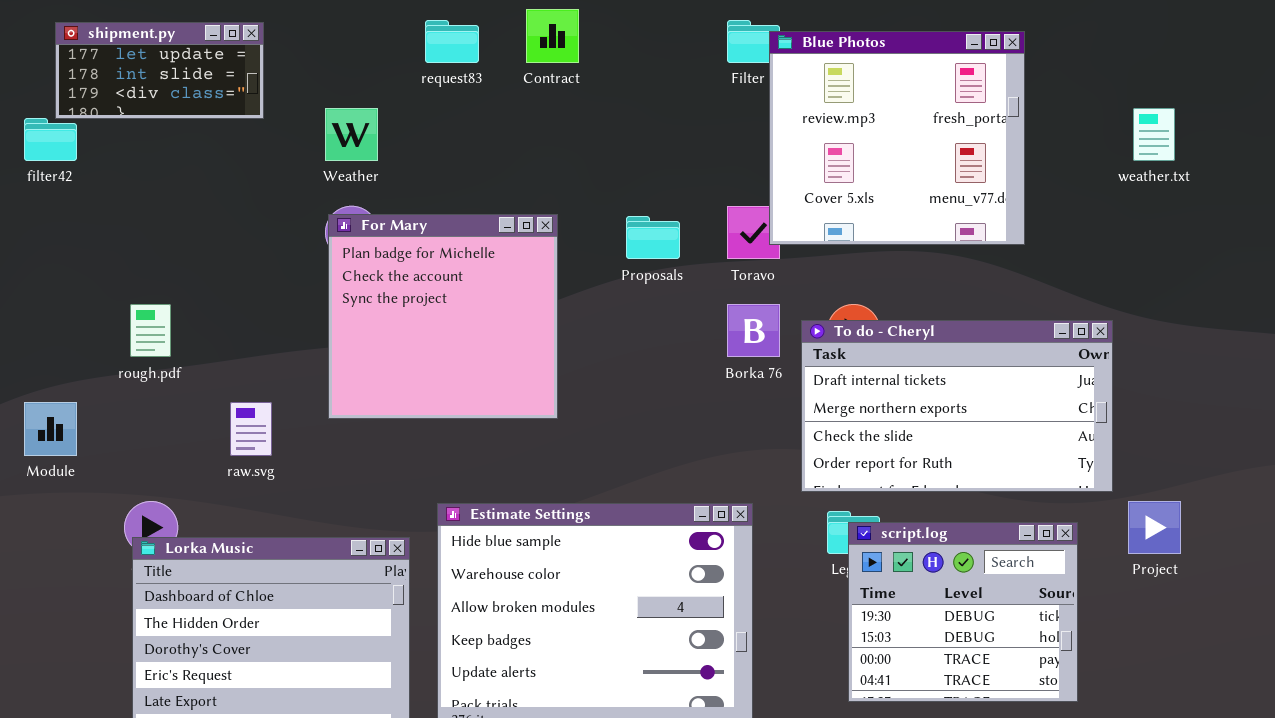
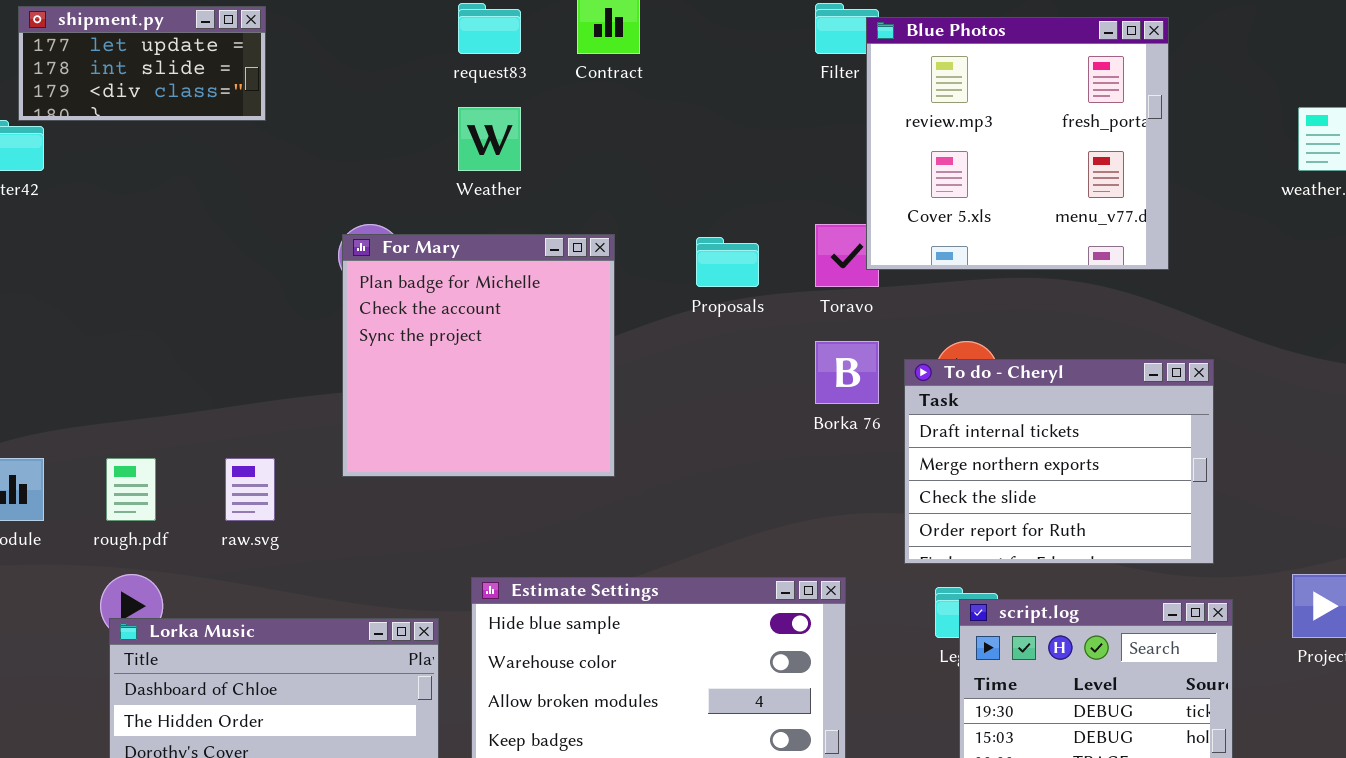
Weather: [325,108,378,161] -> [458,107,521,171], moved
rough.pdf: [130,304,171,357] -> [106,458,156,521], moved
To do - Cheryl: [801,320,1113,492] -> [904,359,1214,564], resized

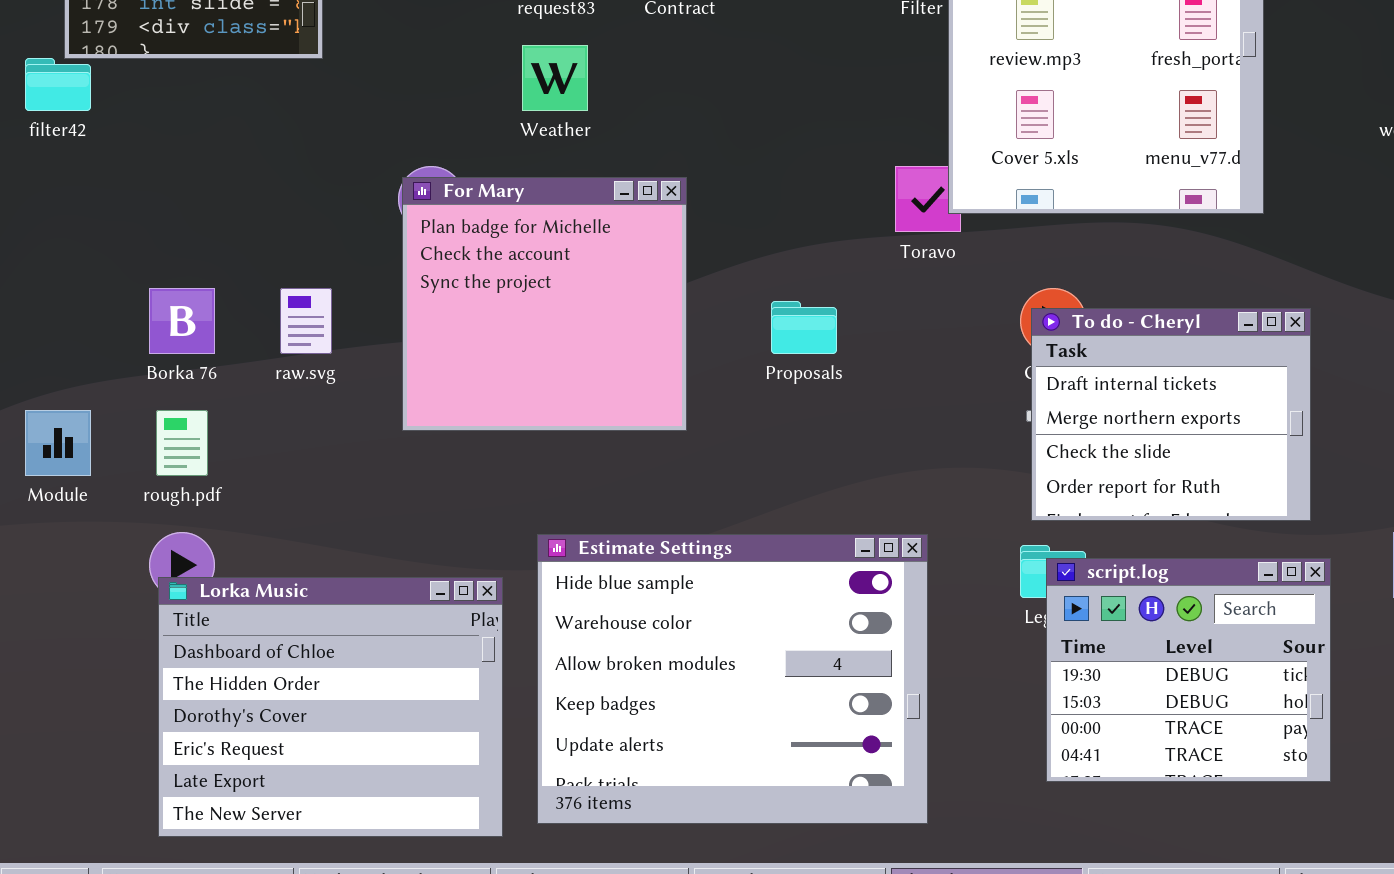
Proposals: [696,237,759,287] -> [771,301,837,354], moved
Borka 76: [815,341,879,404] -> [149,288,215,354], moved
To do - Cheryl: [904,359,1214,564] -> [1031,308,1311,521], resized
raw.svg: [225,458,275,521] -> [280,288,332,354], moved

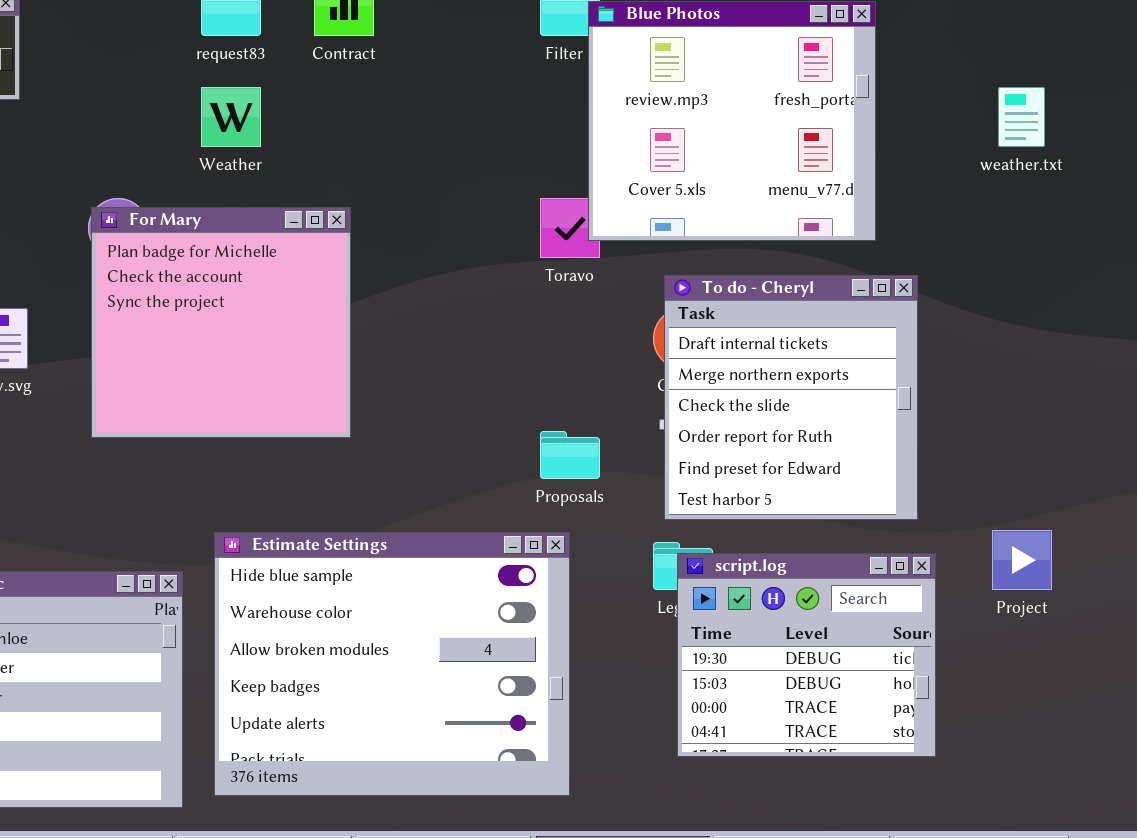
Proposals: [771,301,837,354] -> [540,431,600,479], moved
To do - Cheryl: [1031,308,1311,521] -> [664,275,918,520], resized

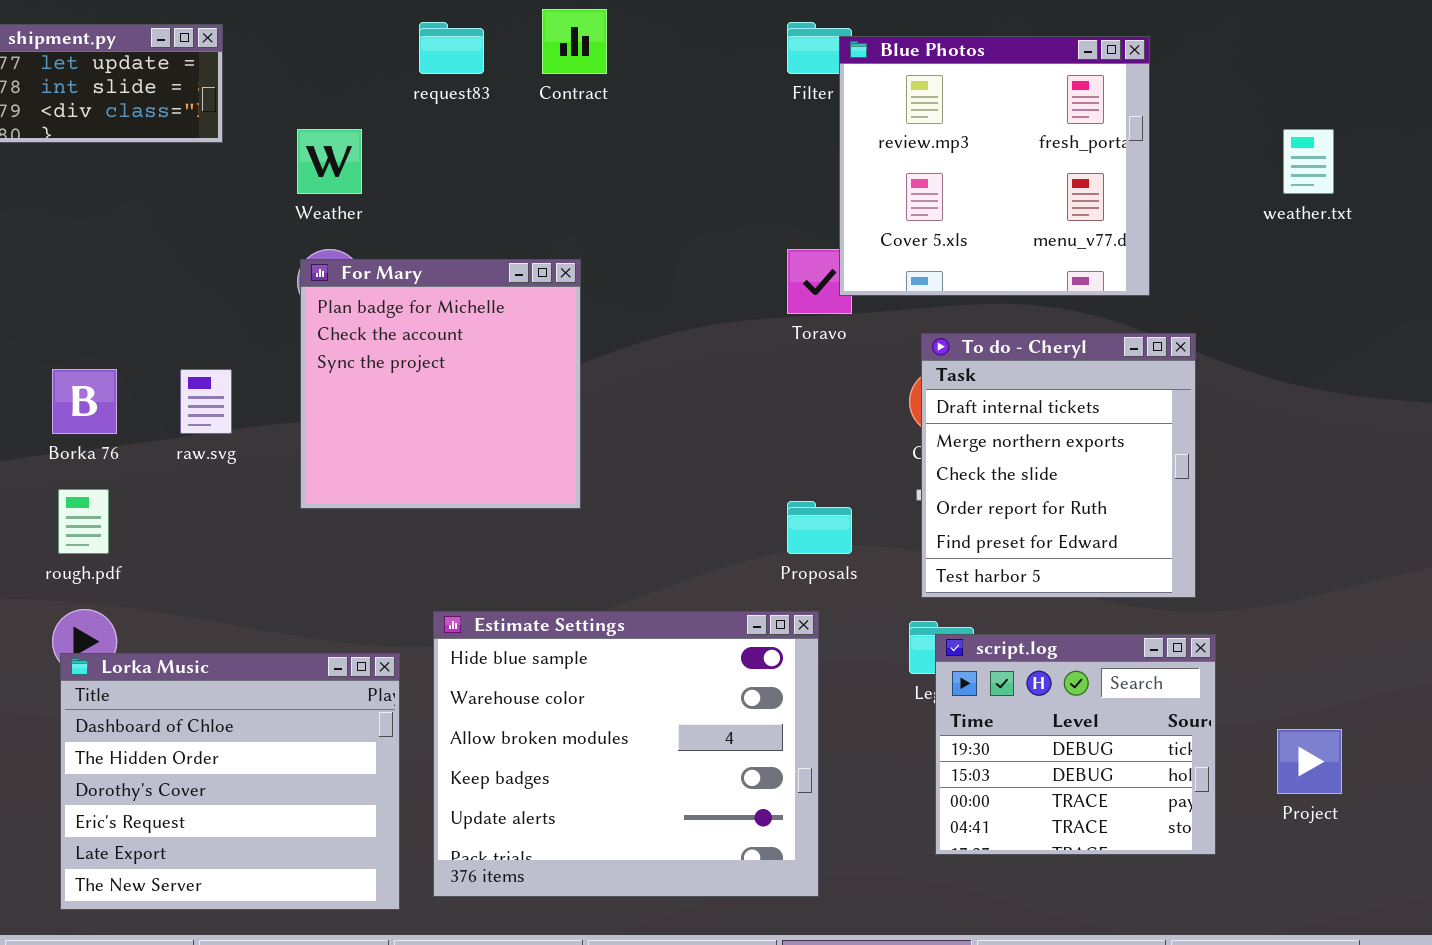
Weather: [201,87,261,147] -> [297,129,362,194], moved
Project: [992,530,1052,590] -> [1277,729,1342,794], moved

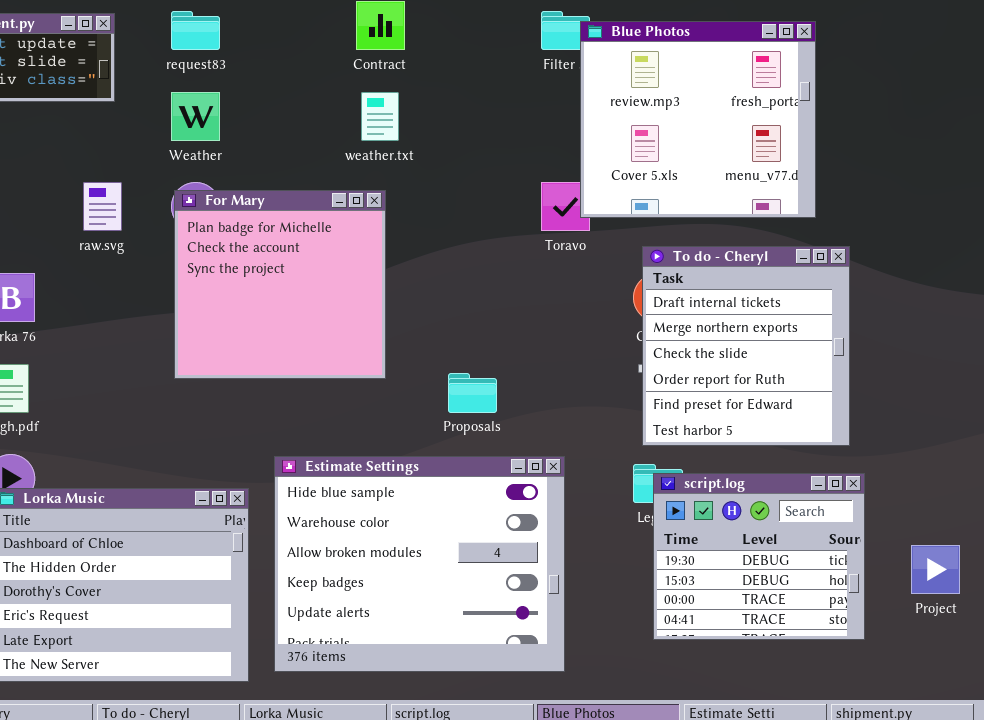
request83: [419,22,484,74] -> [171,11,220,50], moved
weather.txt: [1283,129,1334,194] -> [361,92,399,141], moved
raw.svg: [180,369,232,434] -> [83,182,122,231], moved
Proposals: [787,501,852,554] -> [448,373,497,413], moved

